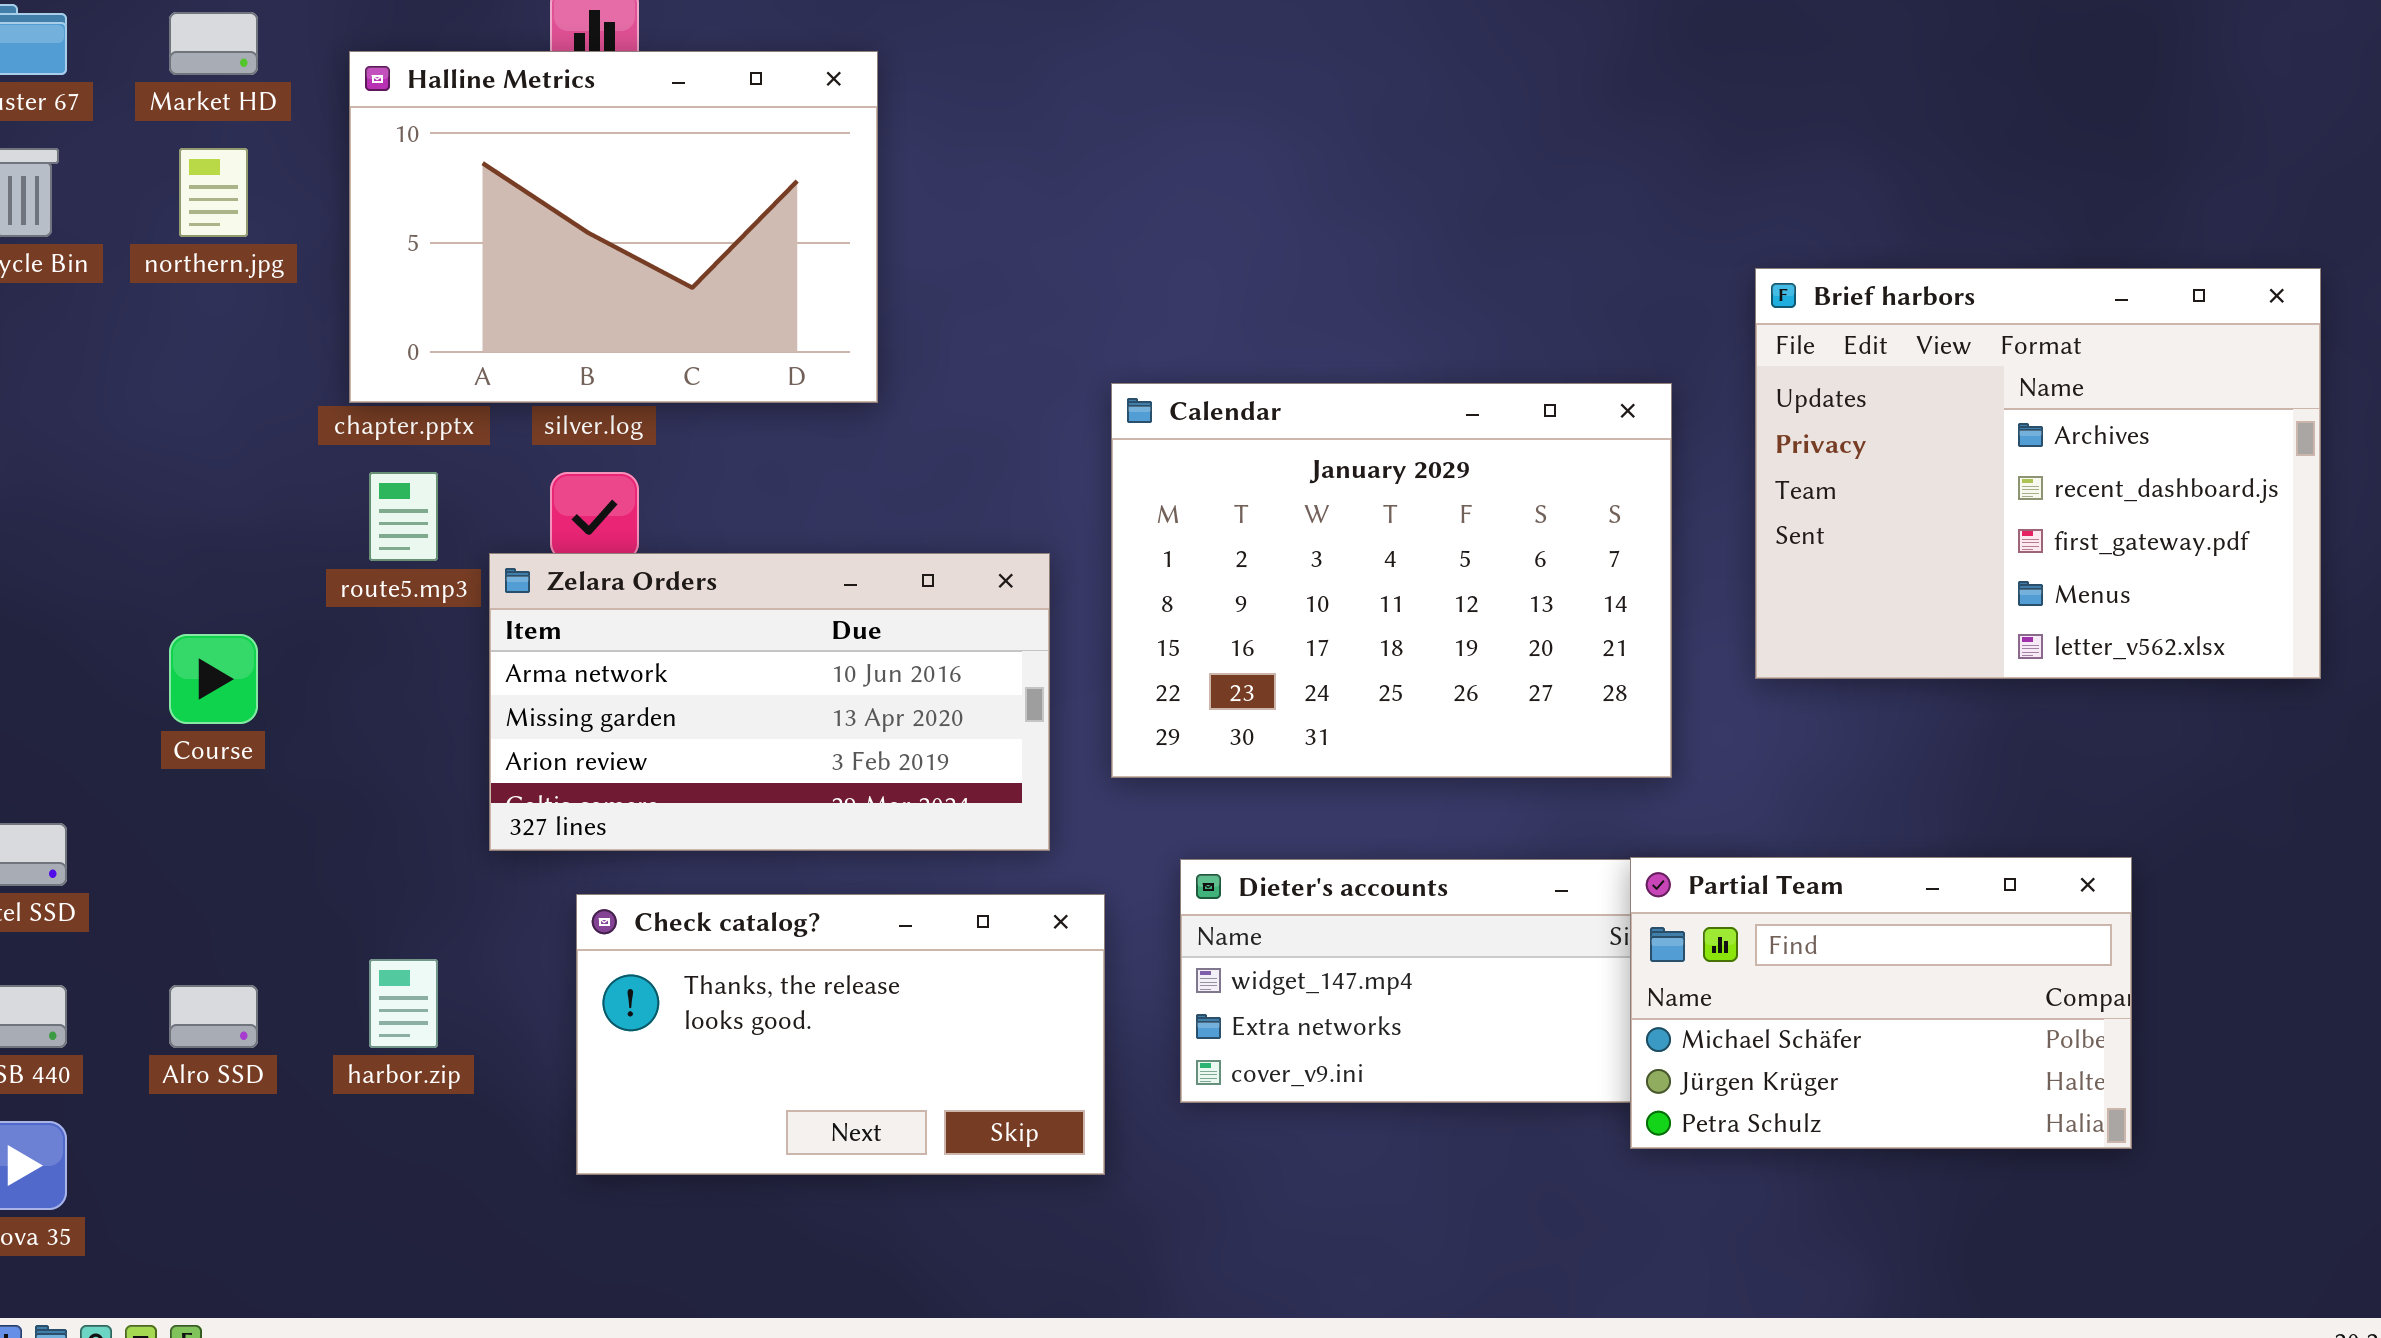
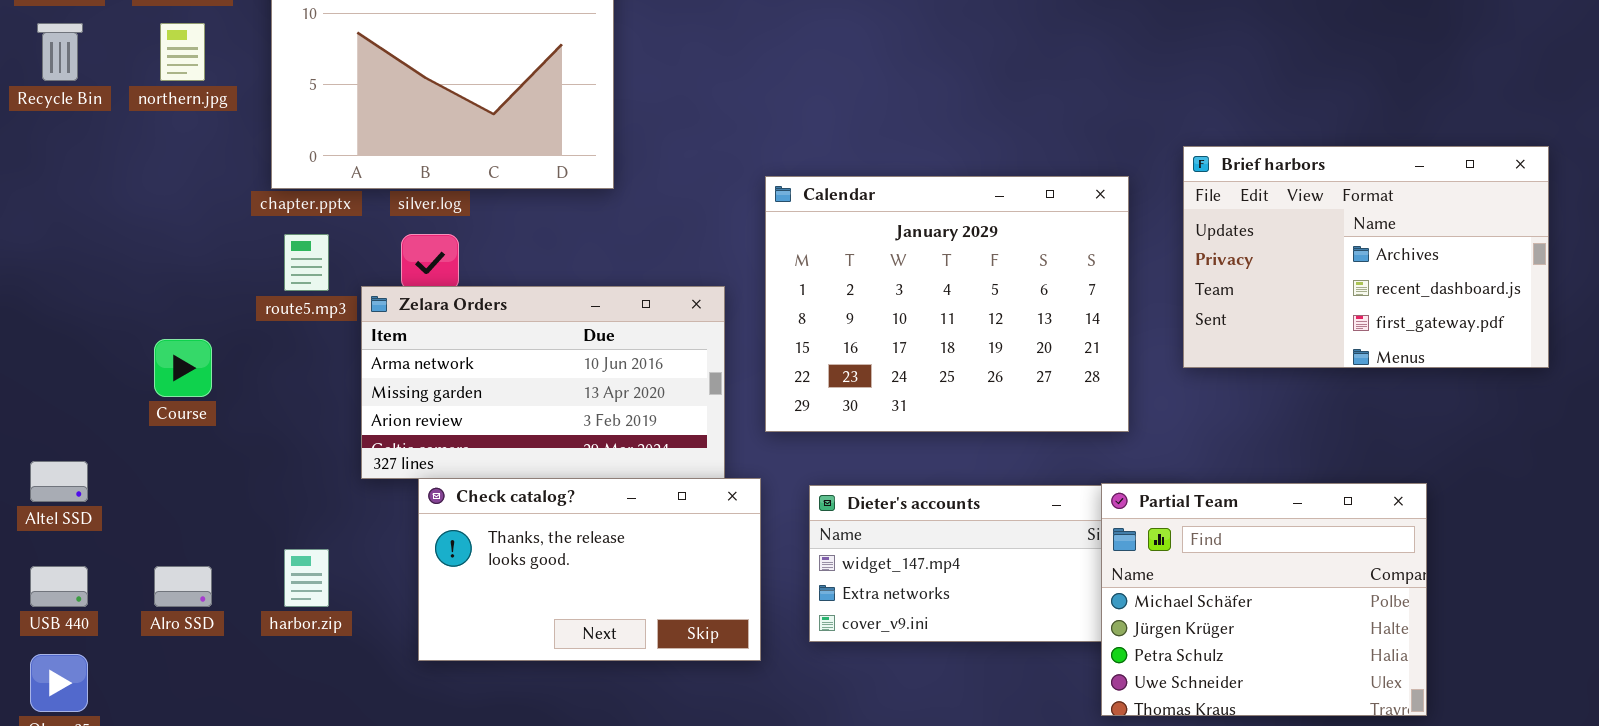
Brief harbors: [1755,268,2321,679] -> [1183,146,1549,368], resized
Partial Team: [1630,857,2132,1149] -> [1101,483,1427,716], resized
Check catalog?: [576,894,1105,1175] -> [418,478,761,661], moved

